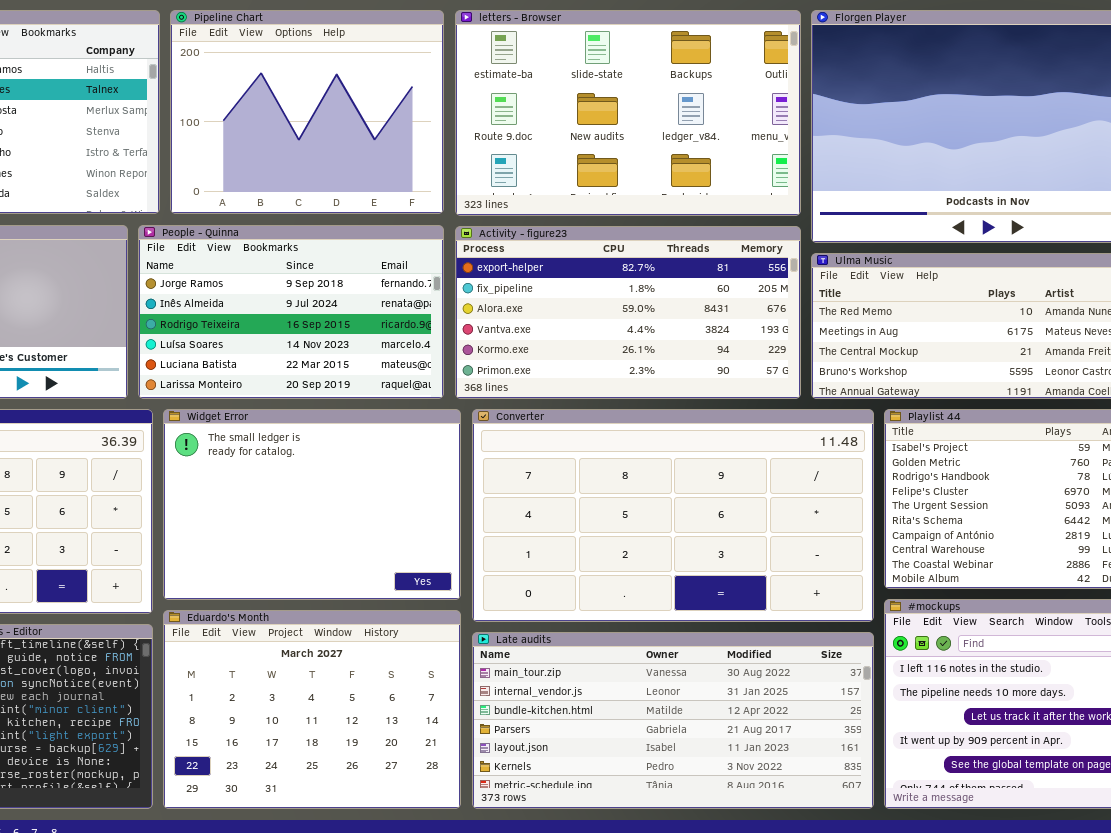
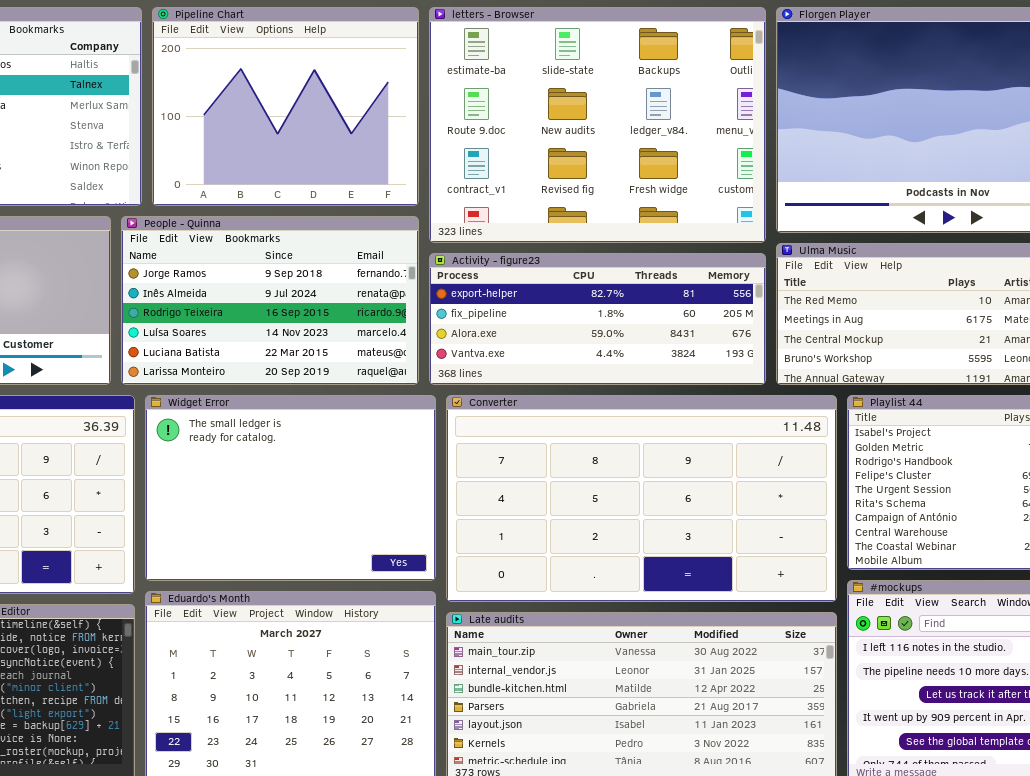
letters - Browser: [455,10,801,216] -> [429,7,766,243], resized
Activity - figure23: [455,226,801,399] -> [429,253,766,385], resized

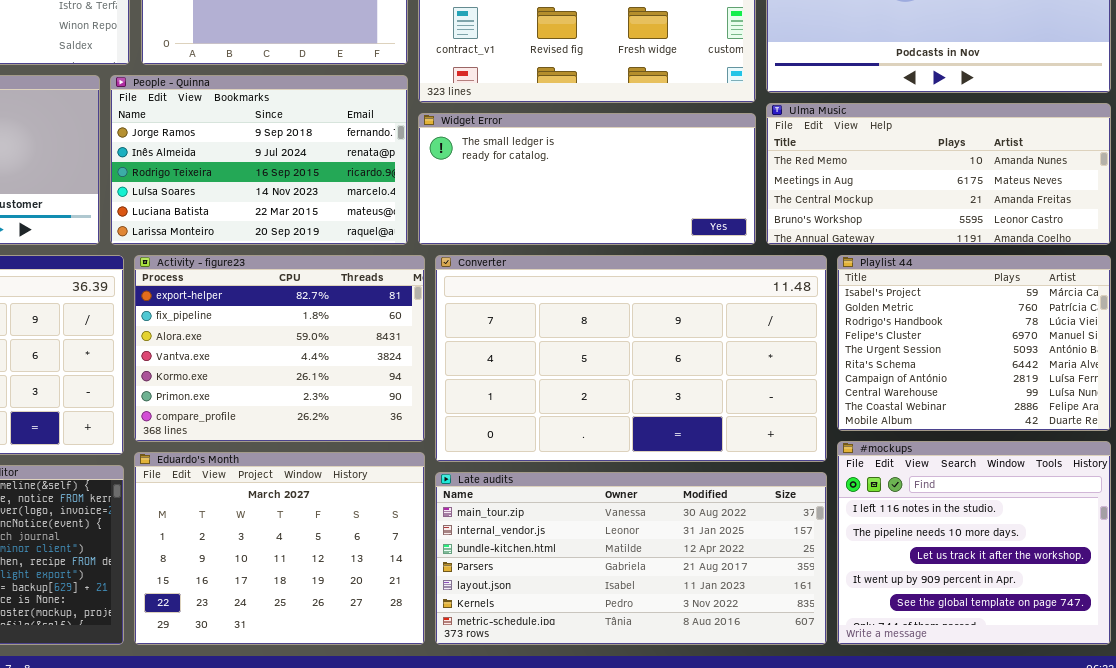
Activity - figure23: [429,253,766,385] -> [134,255,425,442], moved, resized
Widget Error: [145,395,436,581] -> [418,113,756,245], moved, resized

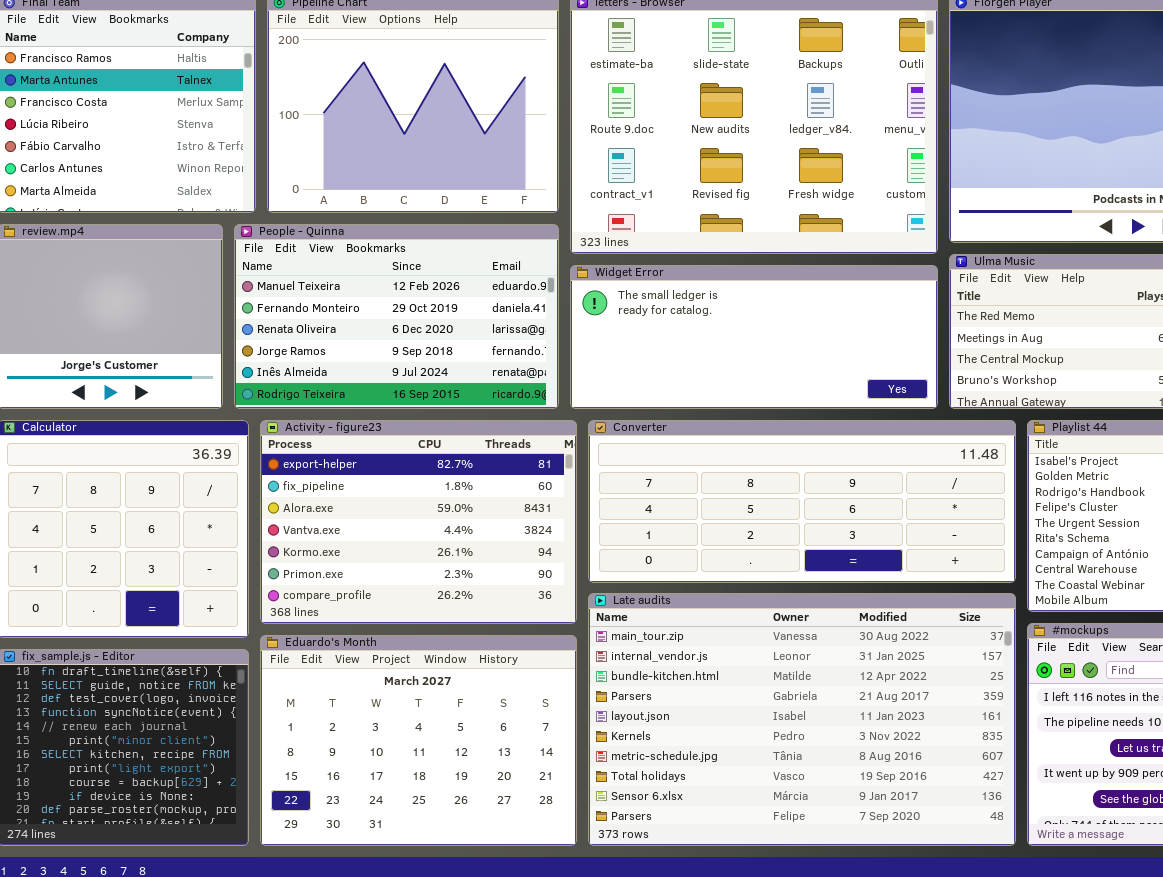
People - Quinna: [110,75,408,245] -> [234,224,559,409], scrolled up 3 rows
Converter: [435,255,827,462] -> [588,420,1016,583], resized
Late audits: [435,472,827,645] -> [588,593,1016,846], resized

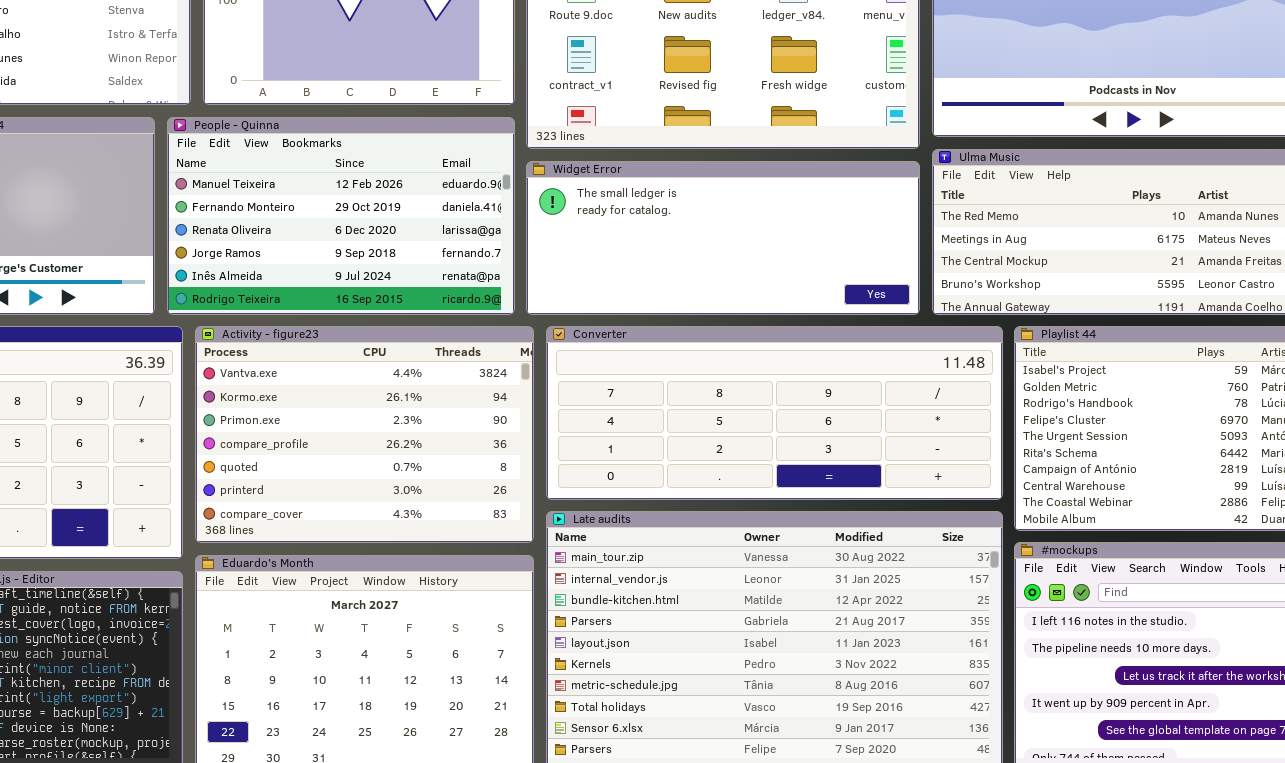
Activity - figure23: [260,420,577,624] -> [195,326,534,543], scrolled down 3 rows

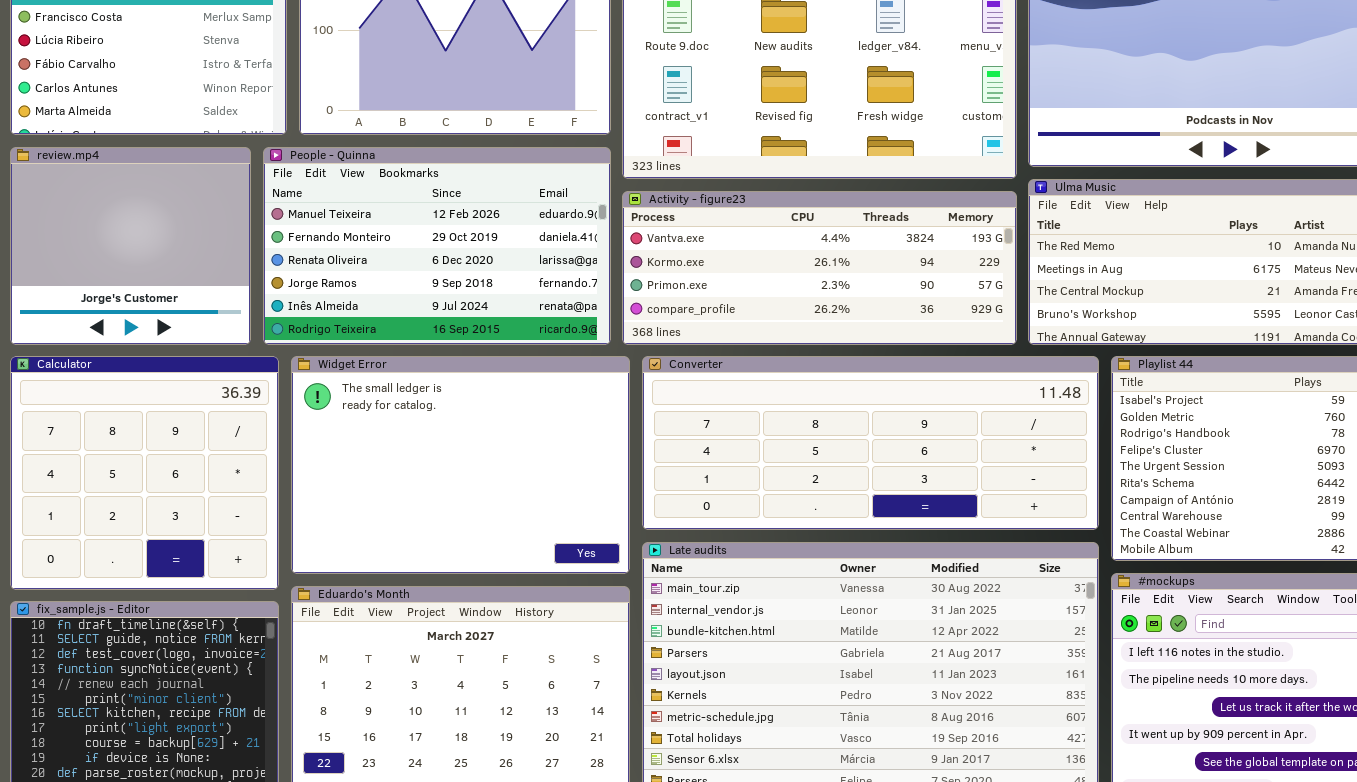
Widget Error: [526,161,920,315] -> [291,356,630,574], moved, resized
Activity - figure23: [195,326,534,543] -> [622,191,1017,345], moved, resized

